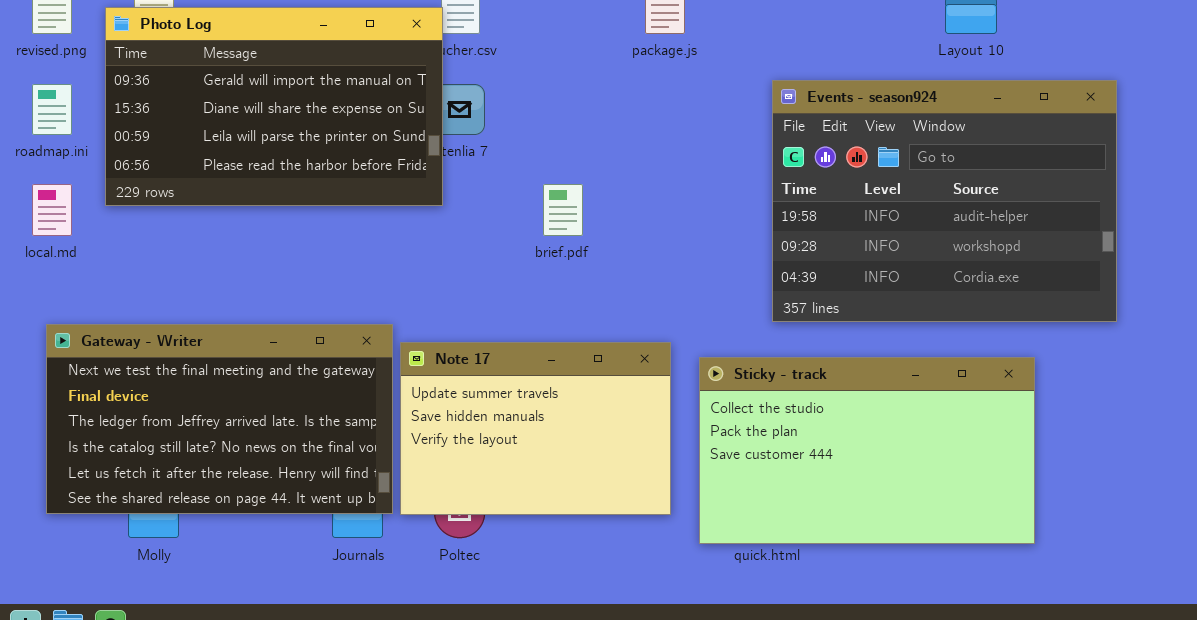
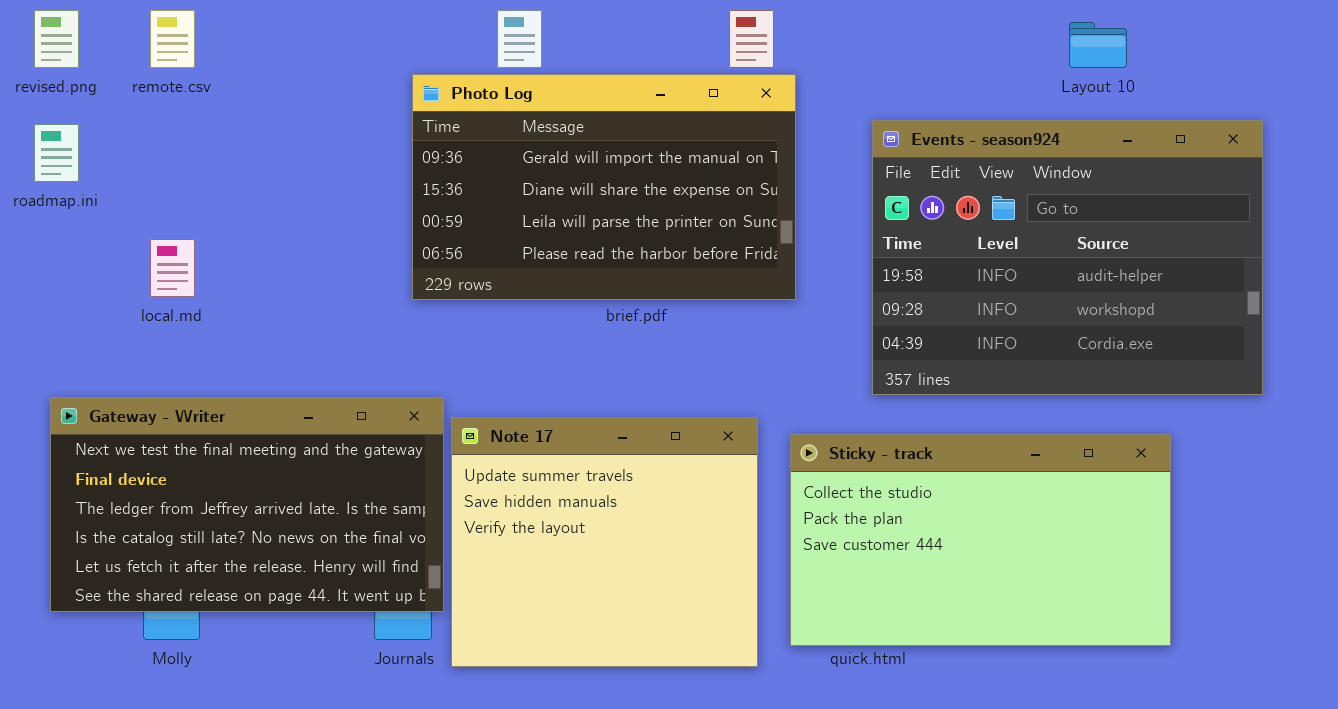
Photo Log: [105,7,443,206] -> [412,74,796,300], moved
local.md: [32,184,72,236] -> [150,239,195,297], moved
Note 17: [400,342,671,515] -> [451,417,758,667], resized

